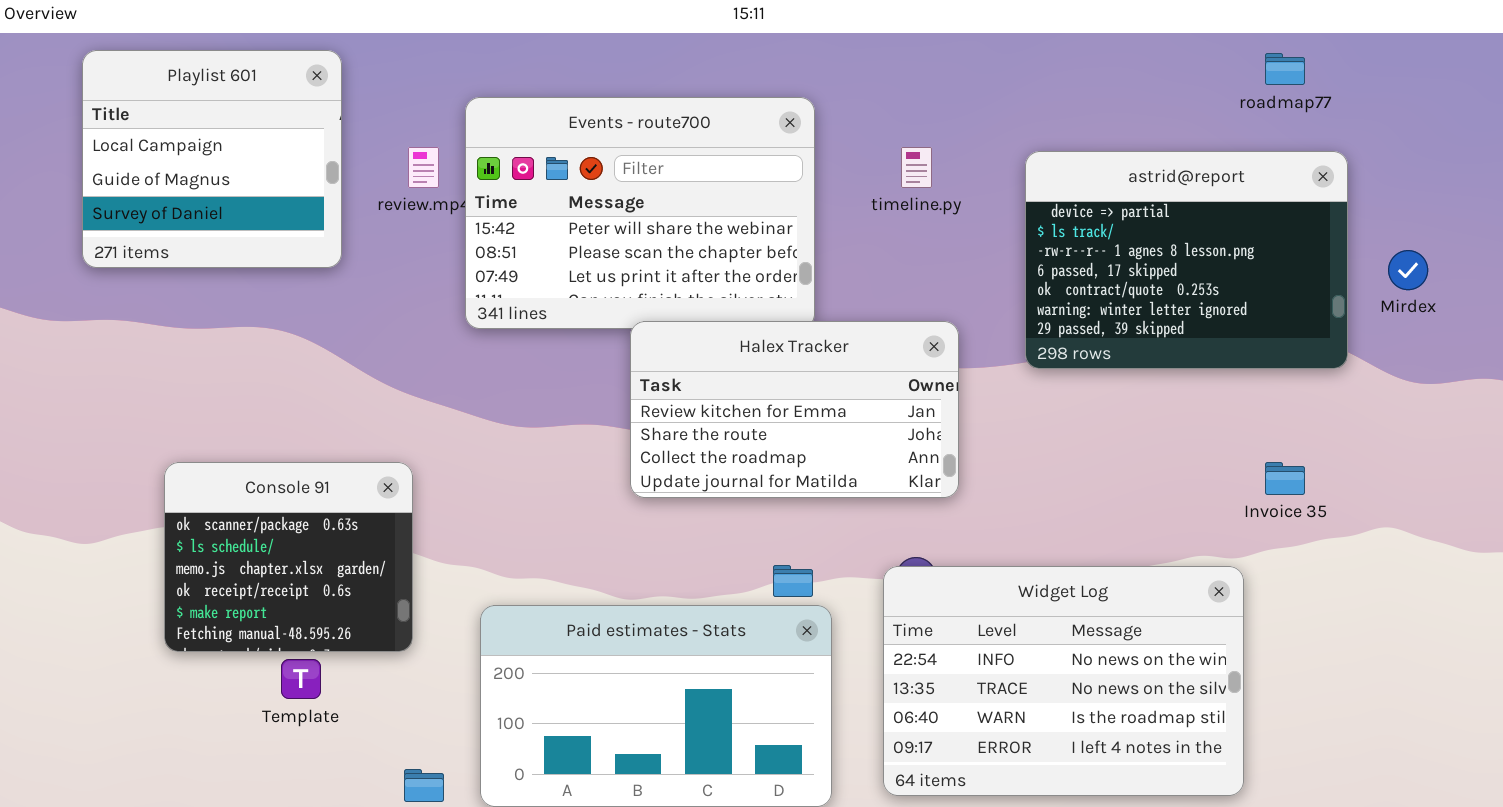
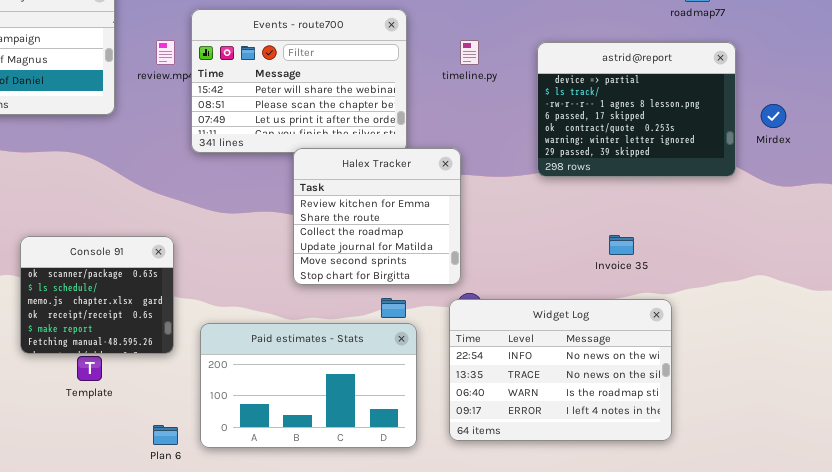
Halex Tracker: [630,321,959,498] -> [293,148,461,285], resized
Console 91: [164,462,413,652] -> [20,236,174,354], moved
Invoice 35: [1265,462,1305,495] -> [609,235,634,255], moved

